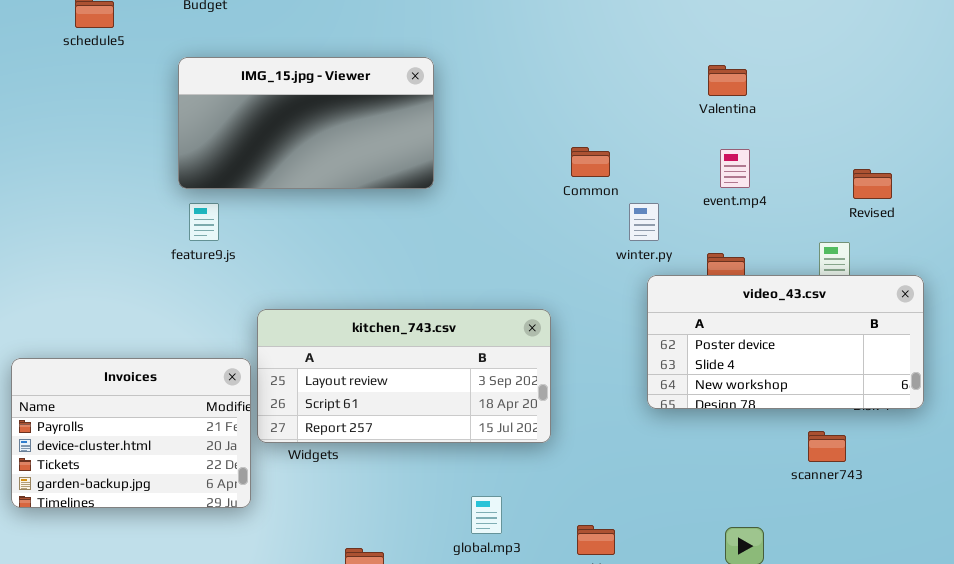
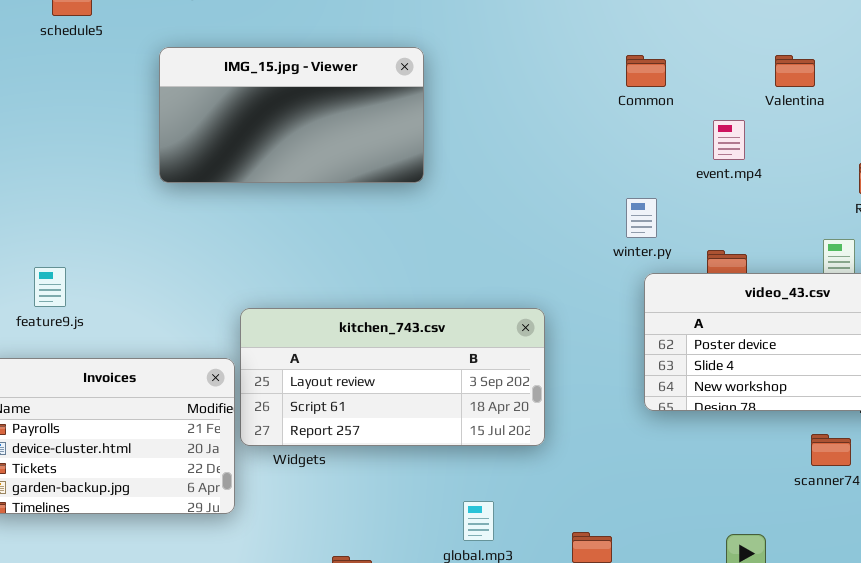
Valentina: [708,65,747,96] -> [775,55,815,87], moved
Common: [571,147,610,177] -> [626,55,666,87], moved
event.mp4: [720,149,750,188] -> [713,120,745,160], moved
feature9.js: [189,203,219,241] -> [34,267,66,307], moved

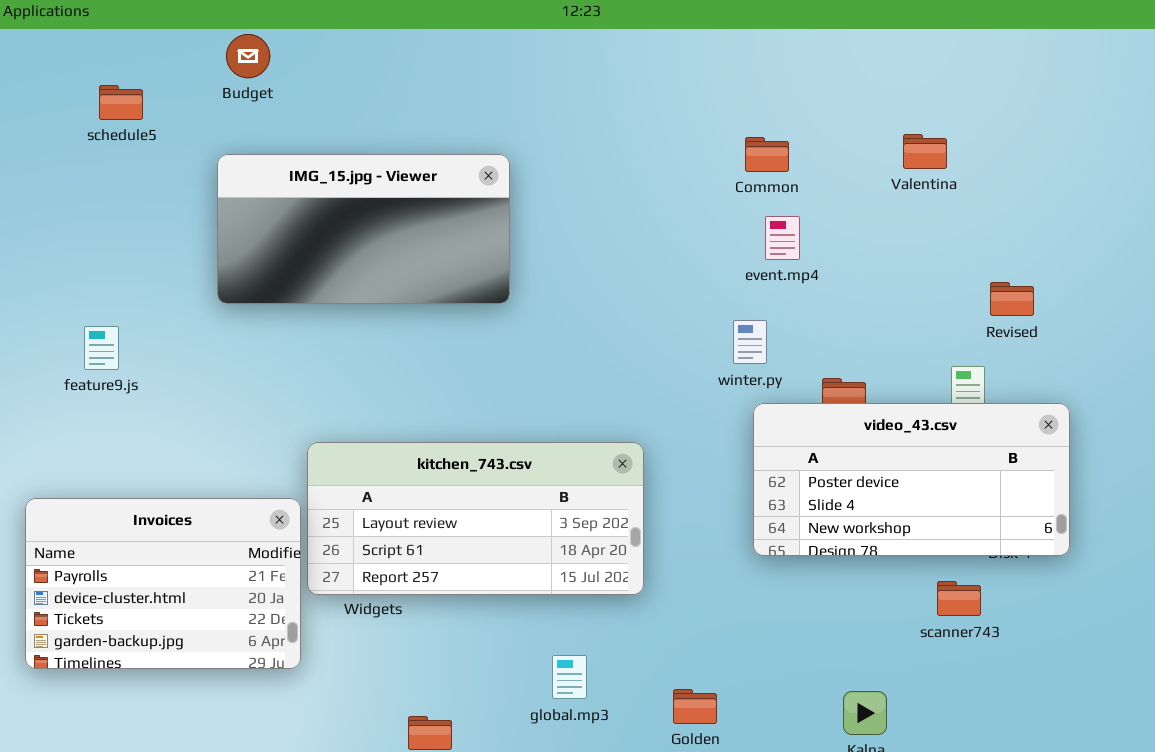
Common: [626,55,666,87] -> [745,137,789,172], moved
Valentina: [775,55,815,87] -> [903,134,947,169], moved
event.mp4: [713,120,745,160] -> [765,216,800,260], moved
feature9.js: [34,267,66,307] -> [84,326,119,370], moved

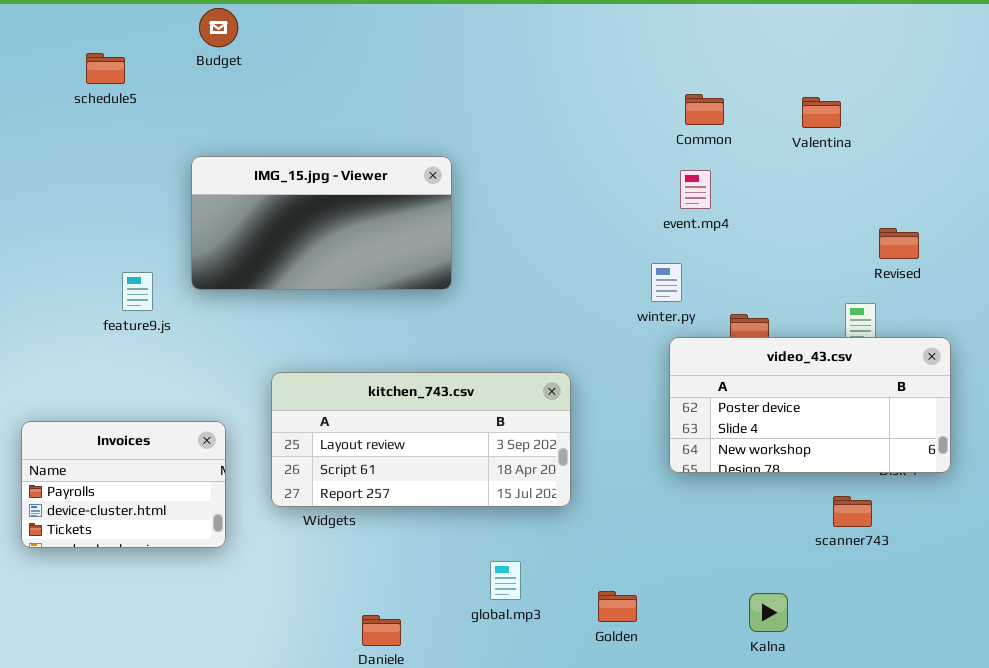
Common: [745,137,789,172] -> [685,94,724,125], moved
IMG_15.jpg - Viewer: [217,154,510,304] -> [191,156,452,290], moved
feature9.js: [84,326,119,370] -> [122,272,153,311], moved
Invoices: [25,498,301,669] -> [21,421,226,548], resized

